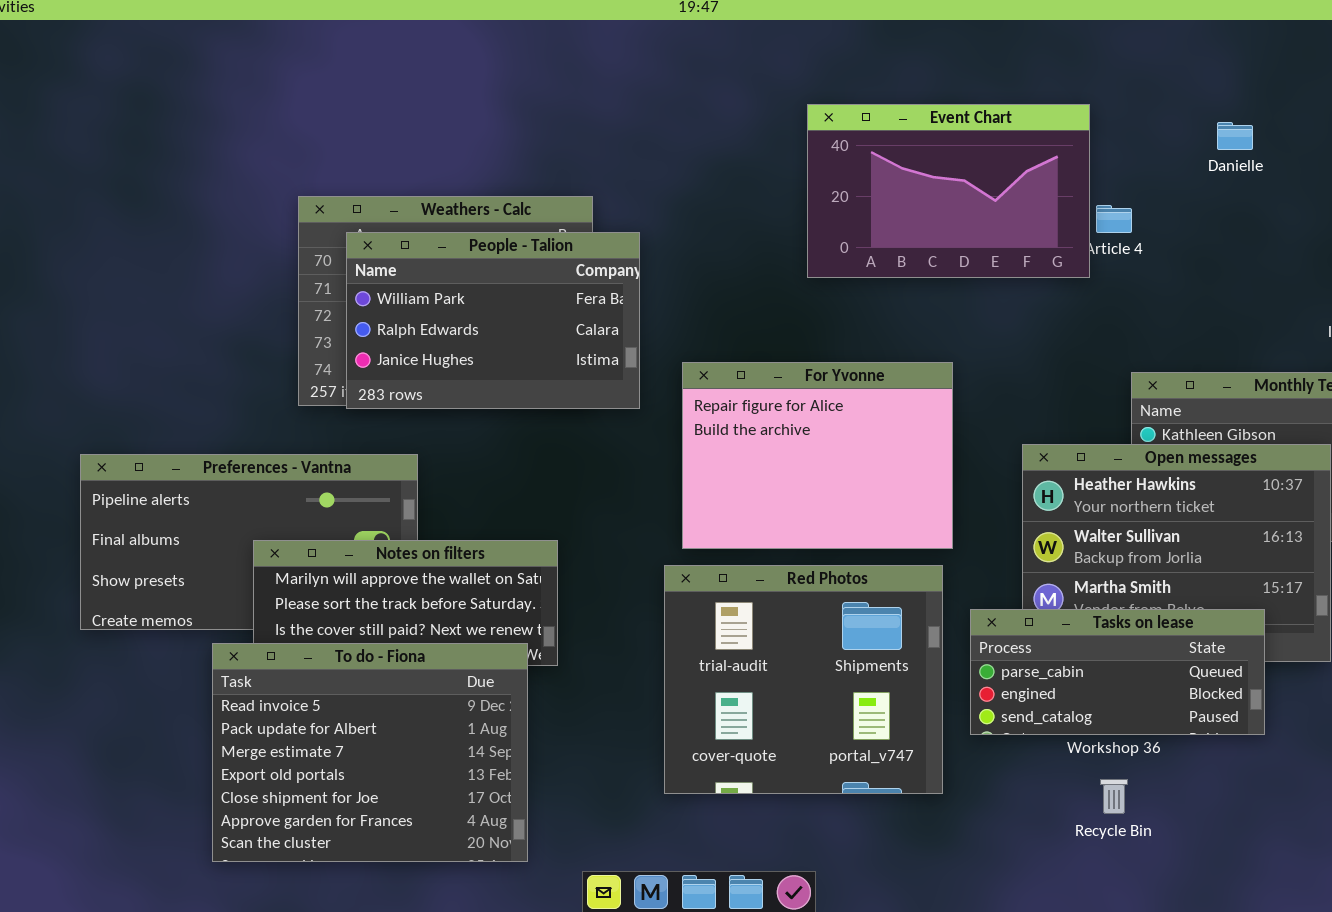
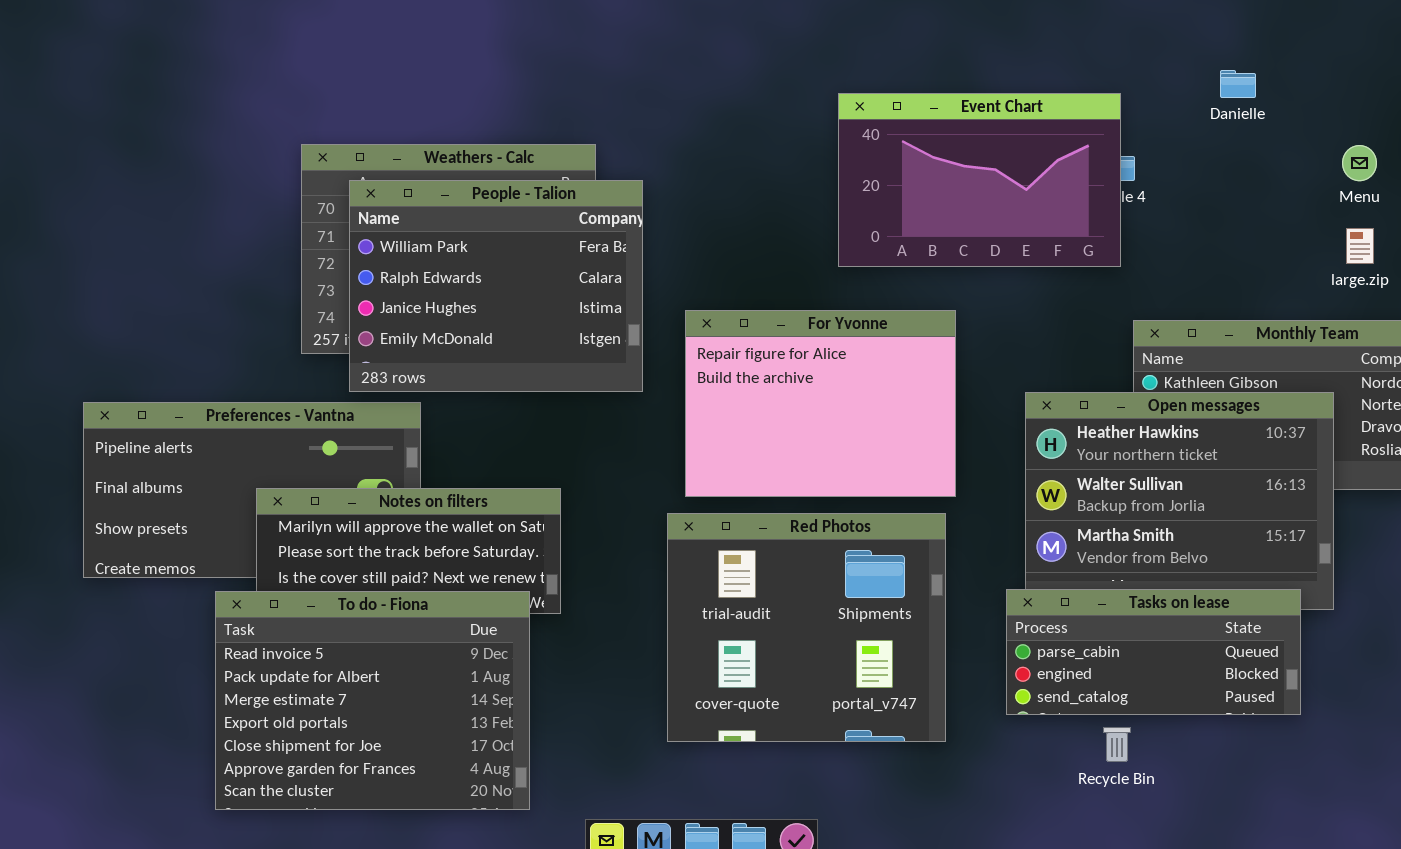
Event Chart: [807,104,1090,278] -> [838,93,1121,267], moved
People - Talion: [346,232,640,409] -> [349,180,643,392], resized
Tasks on lease: [970,609,1265,735] -> [1006,589,1301,715], moved

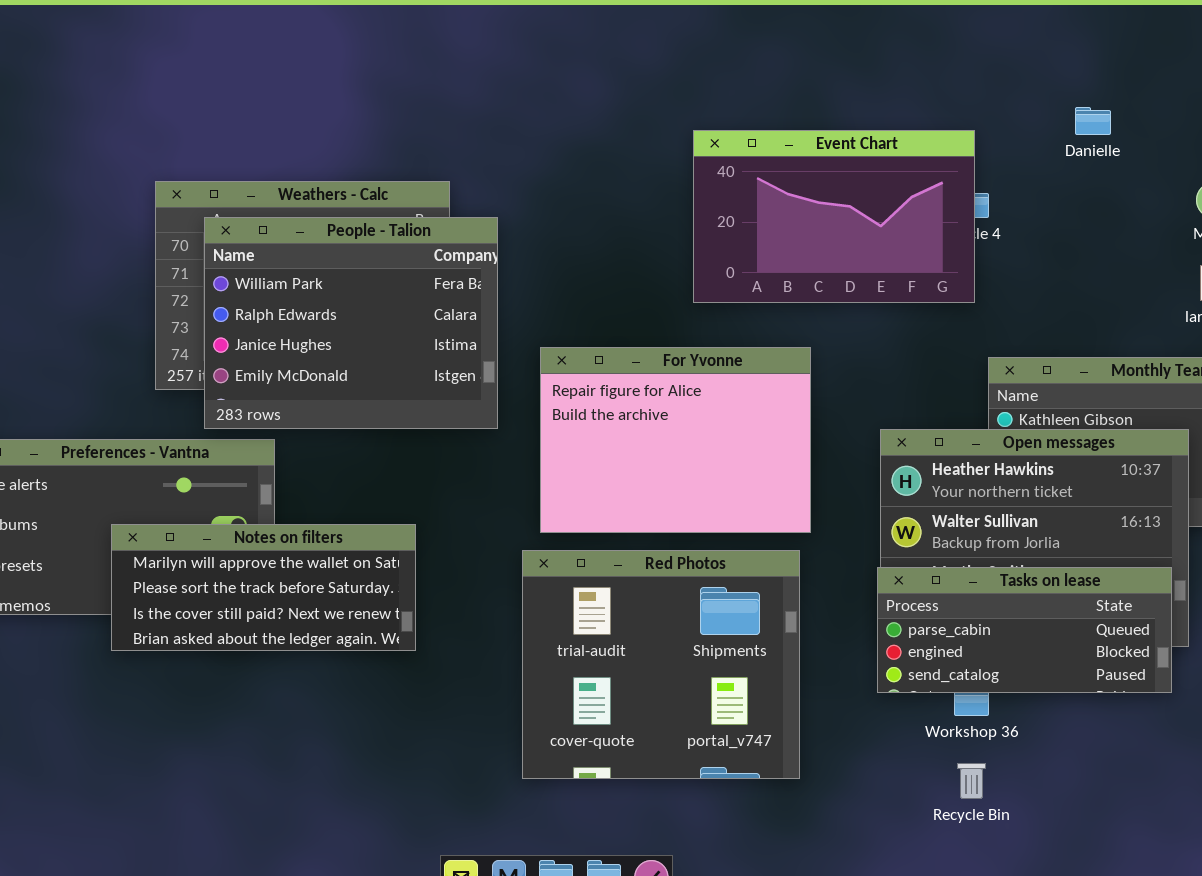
Tasks on lease: [1006,589,1301,715] -> [877,567,1172,693], moved
To do - Fiona: [215,591,530,810] -> none, closed

